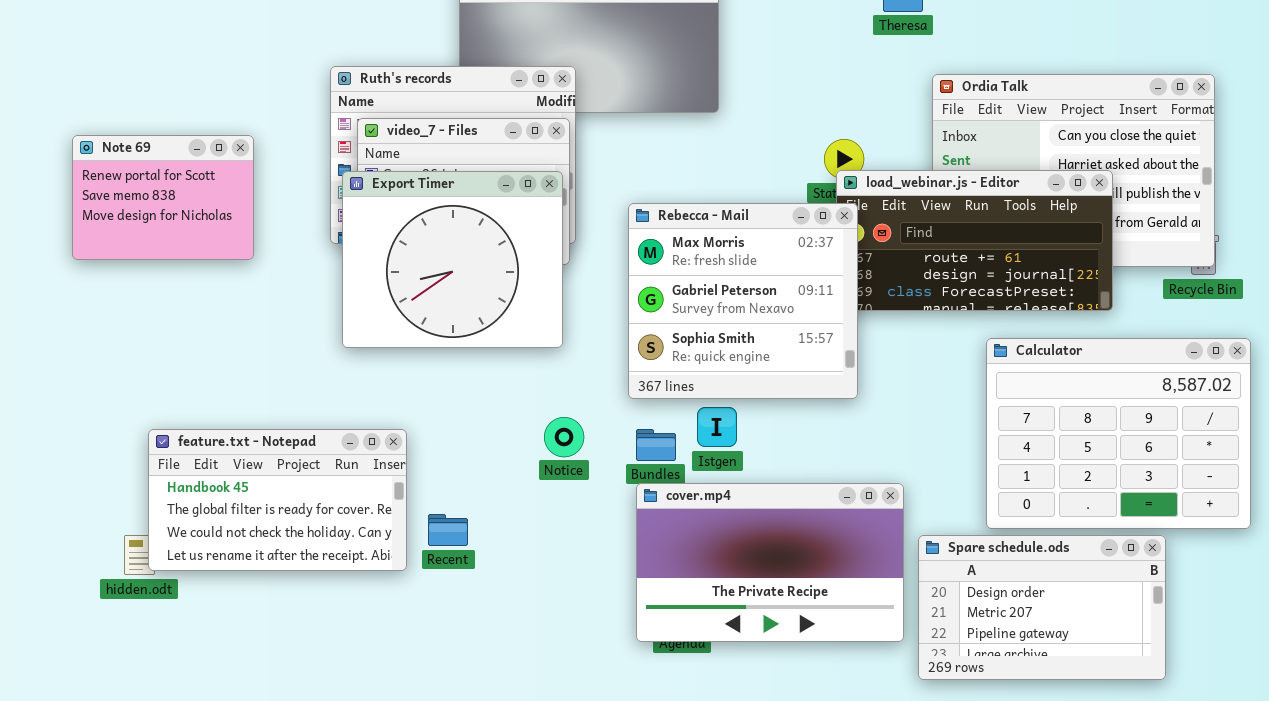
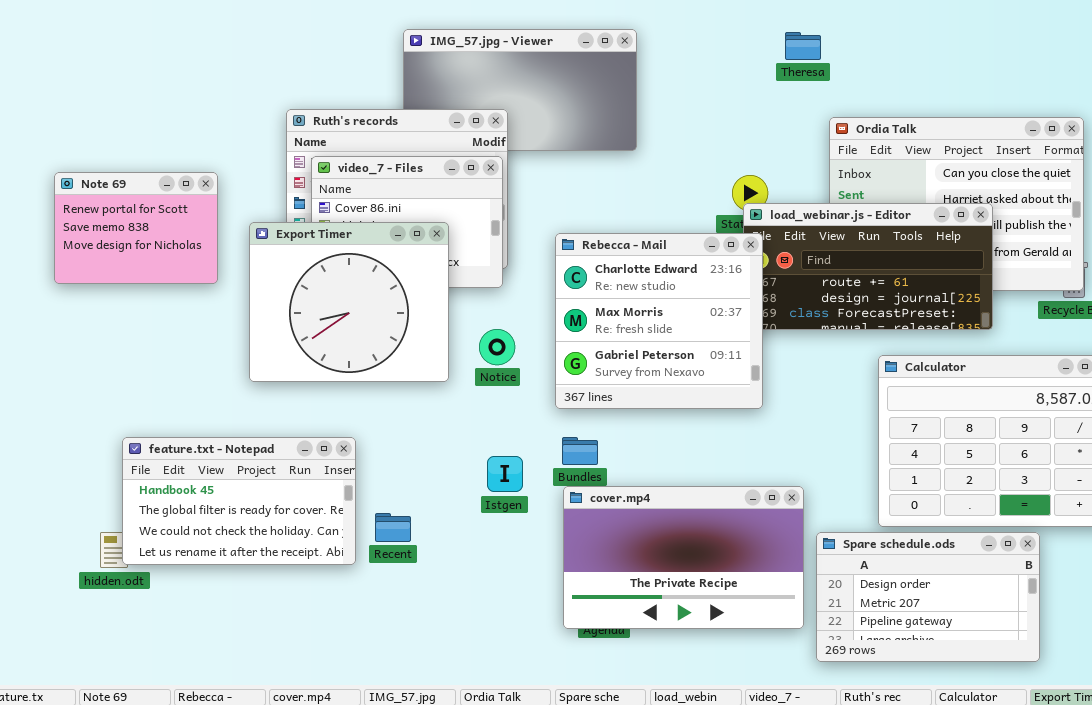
Export Timer: [342,171,563,348] -> [249,222,449,382], moved
Rebecca - Mail: [628,203,858,399] -> [555,233,763,409], scrolled up 1 row
Istgen: [697,407,737,447] -> [487,456,523,492], moved
Notice: [544,417,584,457] -> [479,329,515,365], moved

